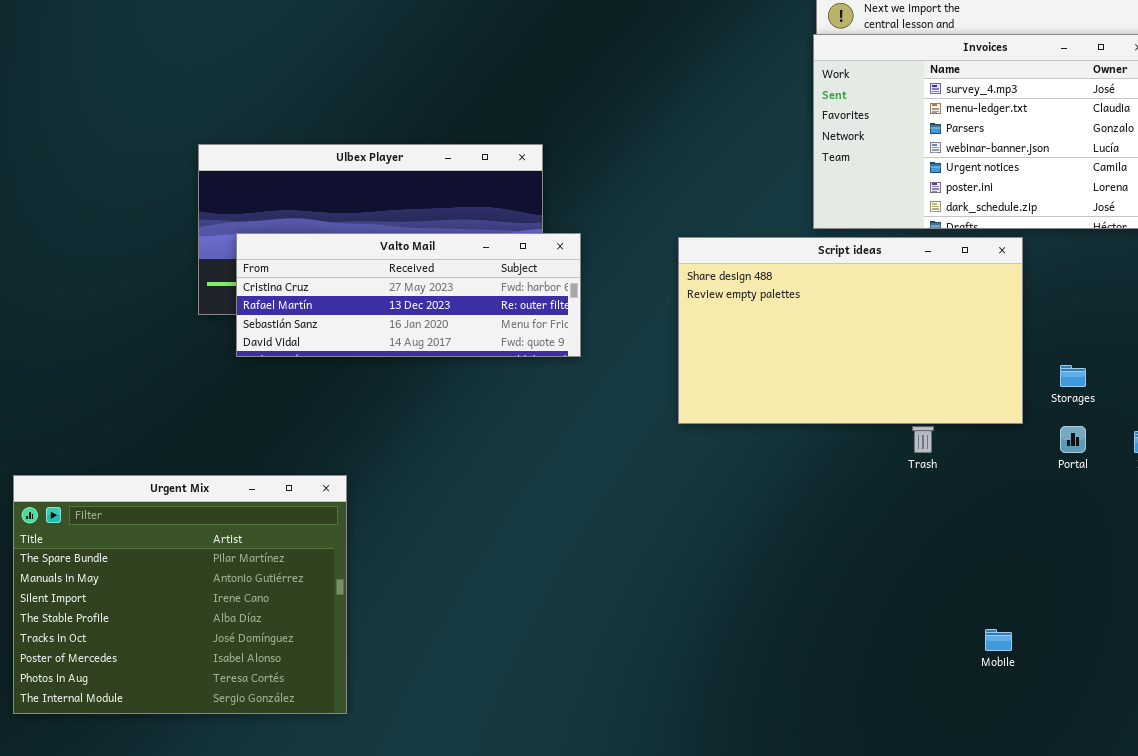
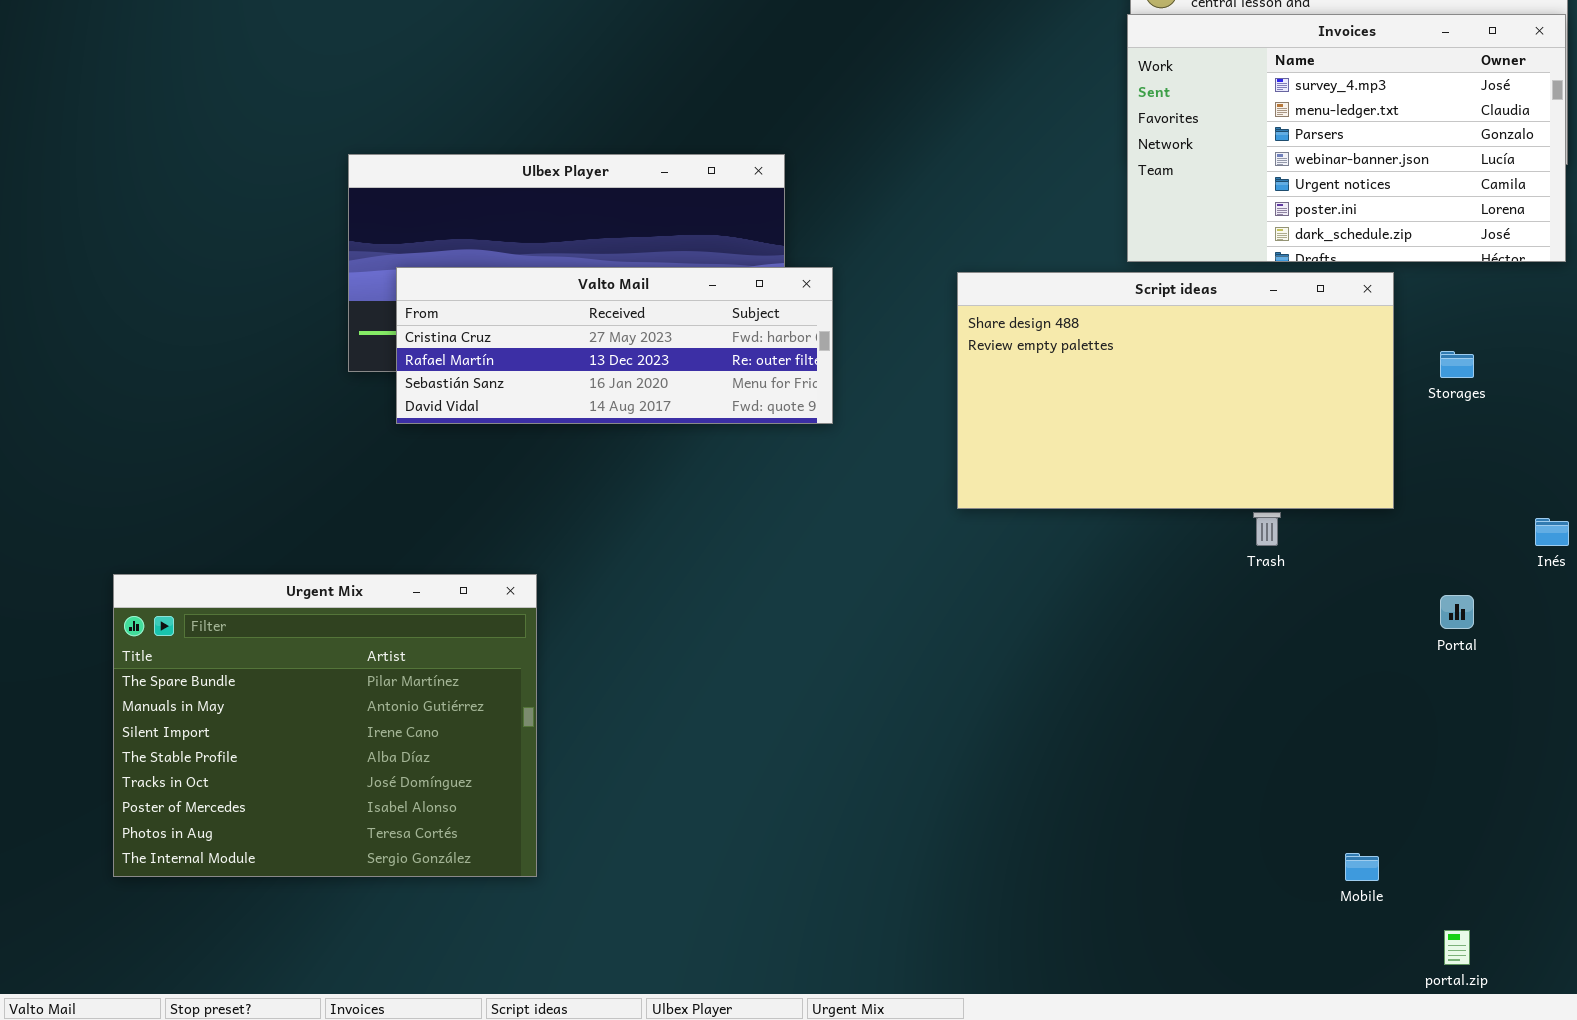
Storages: [1060,365,1086,387] -> [1440,351,1474,378], moved
Portal: [1060,426,1086,453] -> [1440,595,1474,629], moved
Mobile: [985,629,1012,651] -> [1345,853,1379,881], moved

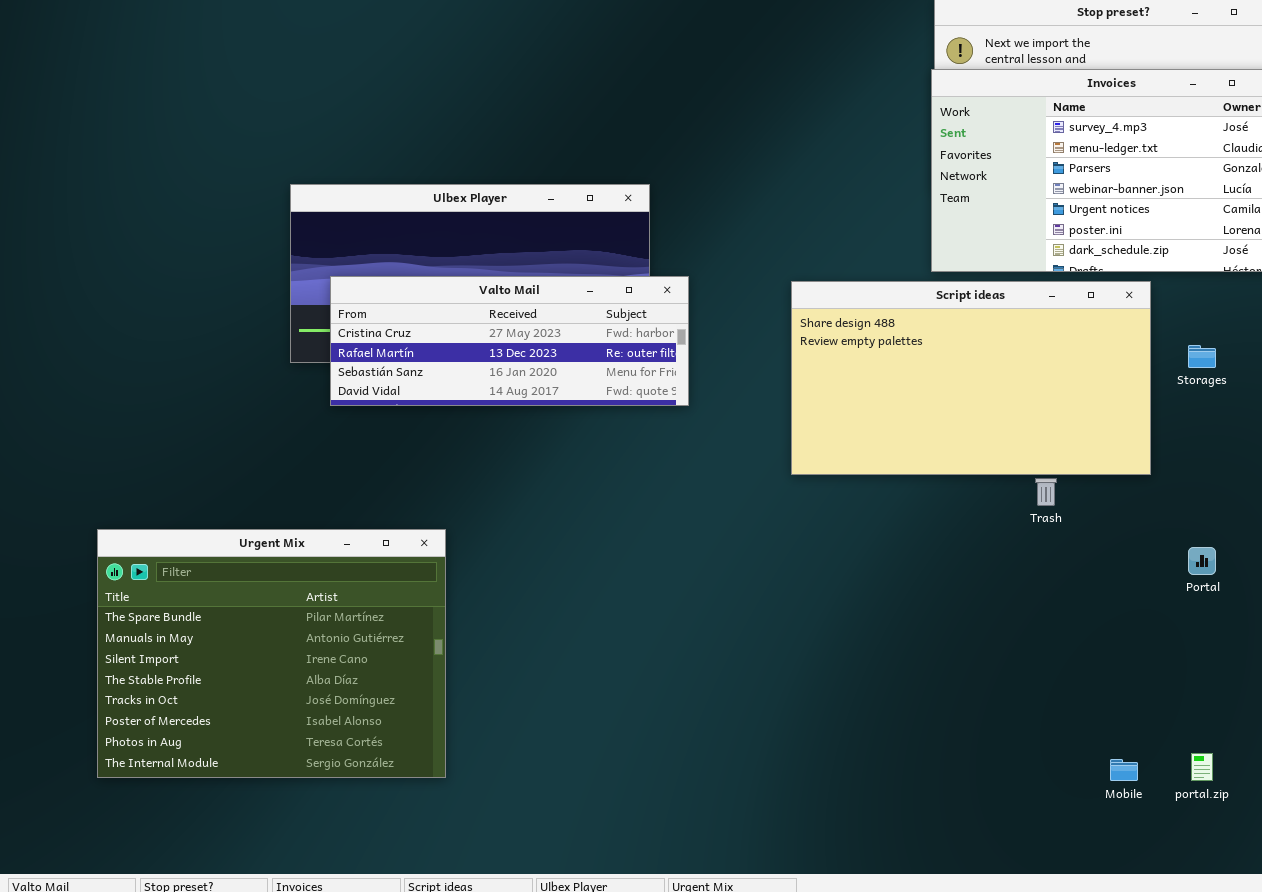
portal.zip: [1444,930,1470,965] -> [1191,753,1213,781], moved

